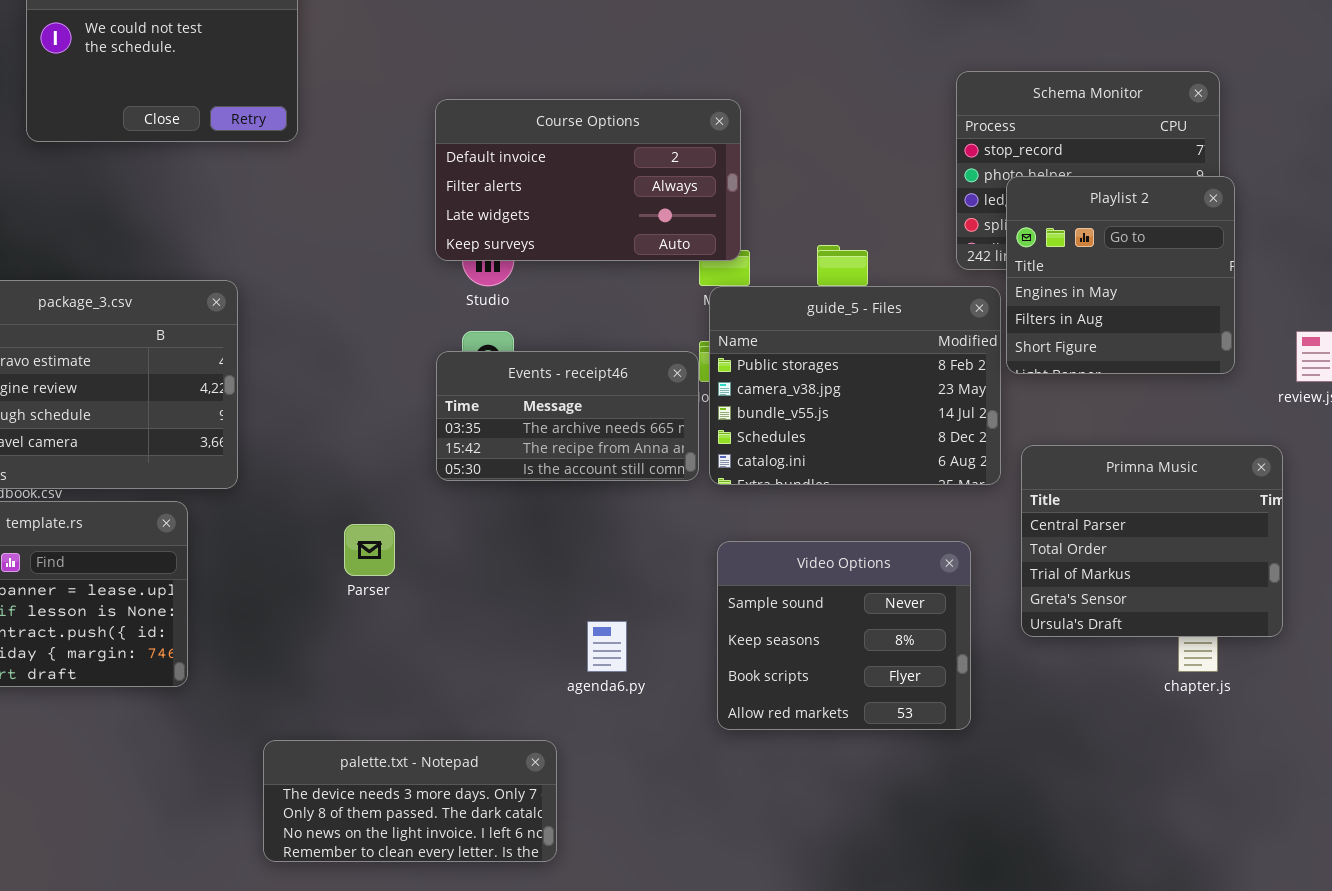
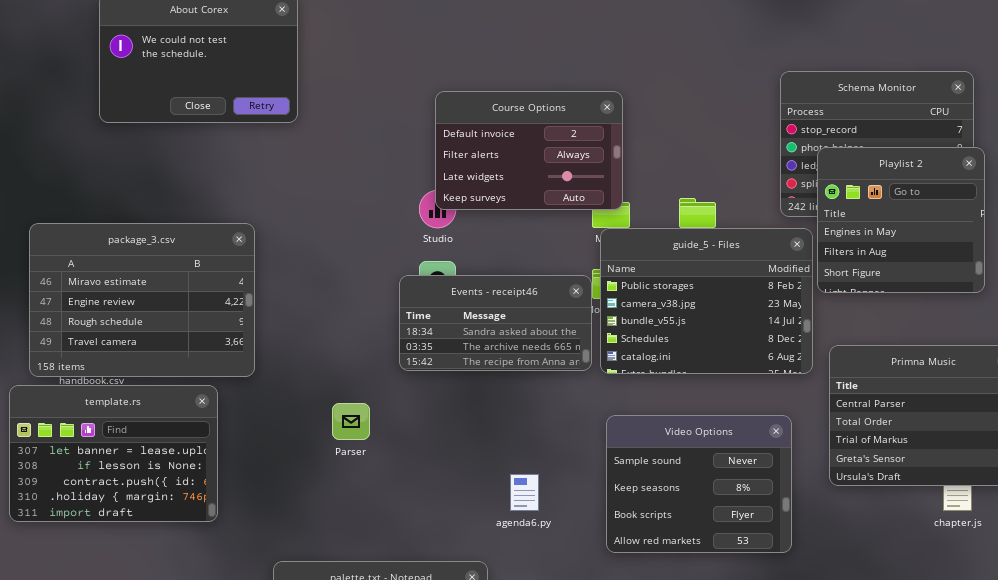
Course Options: [435,99,741,261] -> [435,91,623,210], resized
Events - receipt46: [436,351,699,481] -> [399,275,592,371], scrolled up 1 row

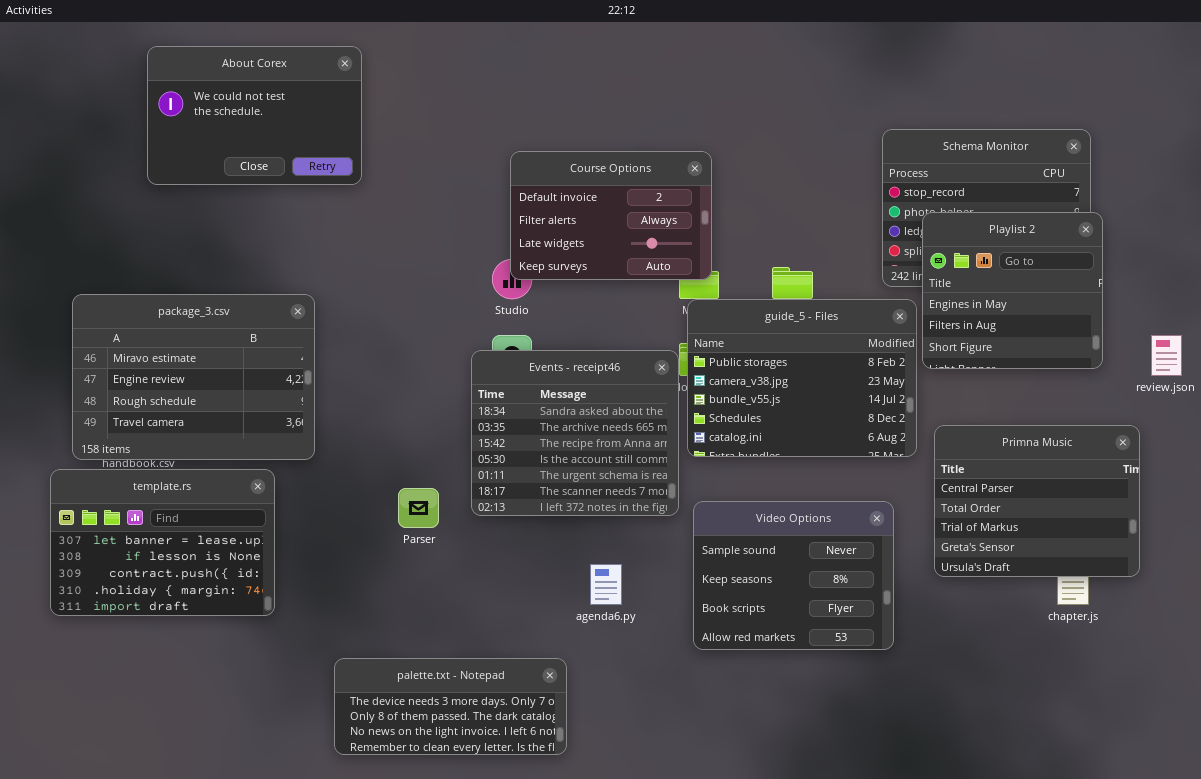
Events - receipt46: [399,275,592,371] -> [471,350,679,516], resized

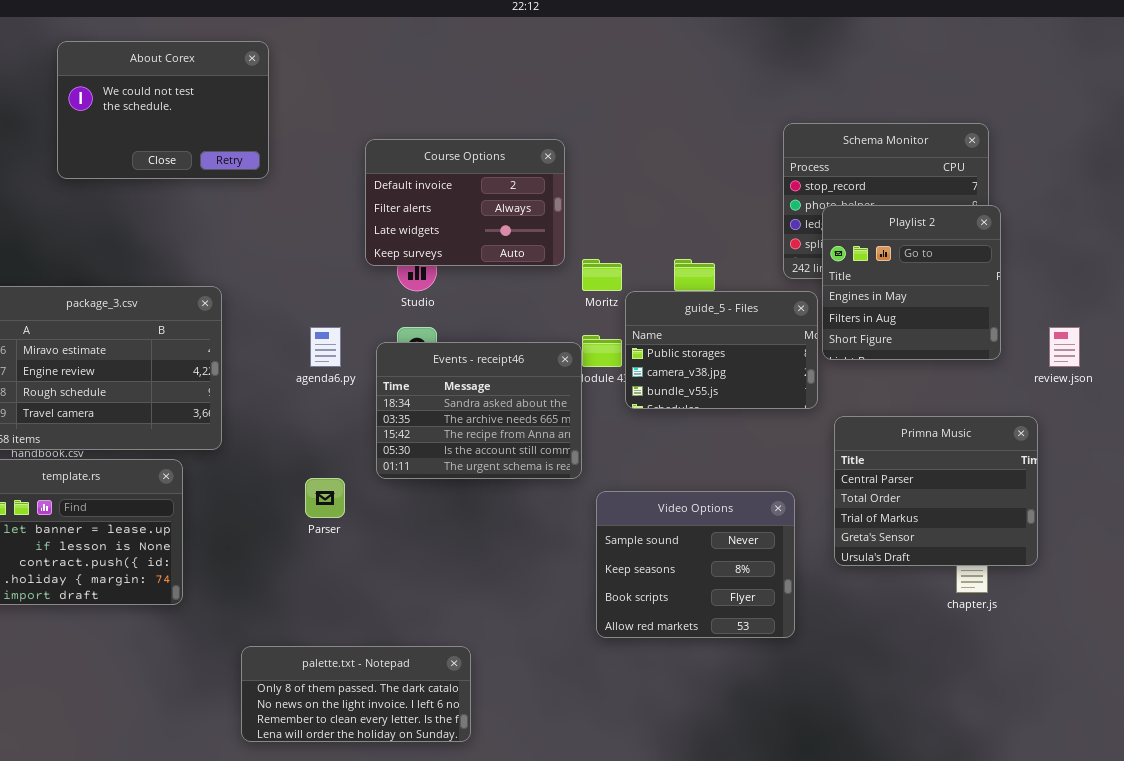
Course Options: [510,151,712,280] -> [365,139,565,266], moved
guide_5 - Files: [687,299,917,457] -> [625,291,818,409], resized
Events - receipt46: [471,350,679,516] -> [376,342,582,479], resized
agenda6.py: [590,564,622,605] -> [310,327,341,367], moved
palette.txt - Notepad: [334,658,567,755] -> [241,646,471,742], scrolled down 1 row

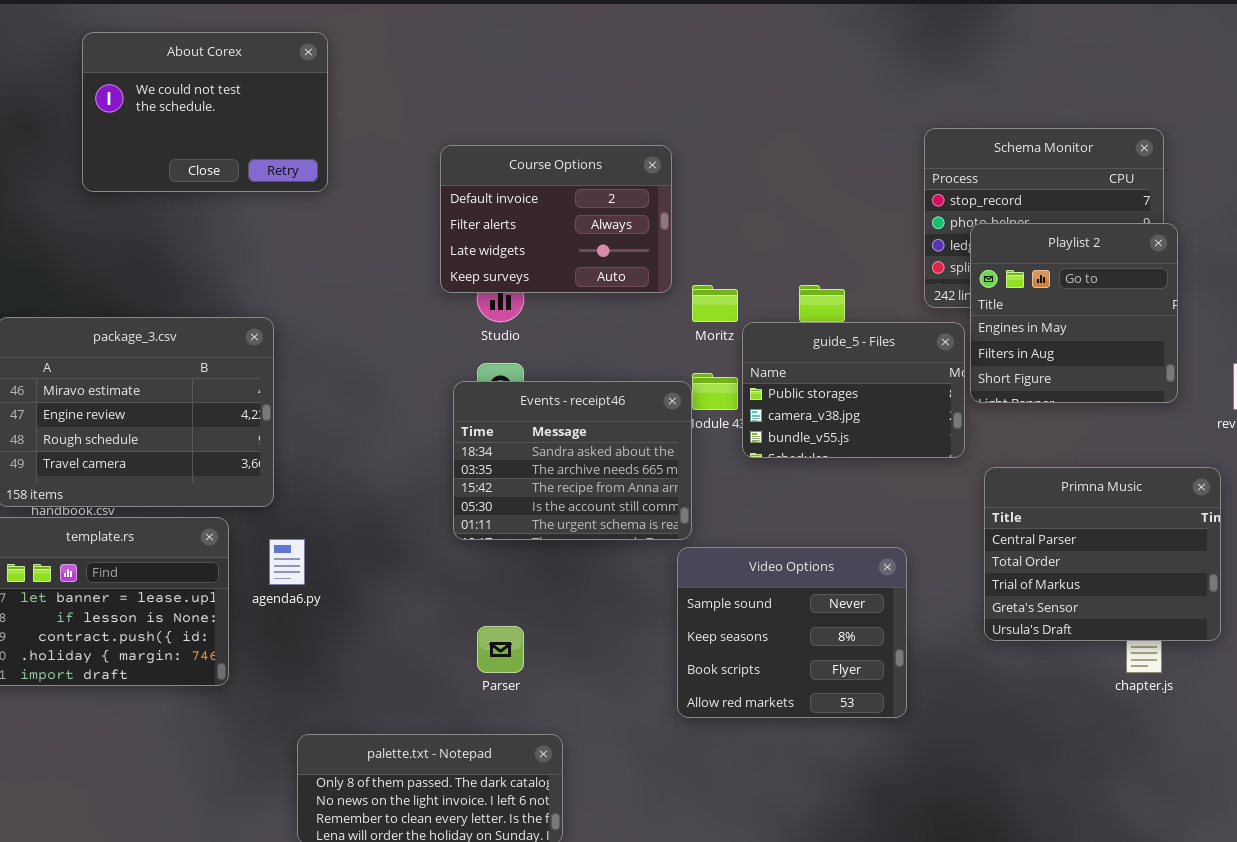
agenda6.py: [310,327,341,367] -> [269,539,305,585], moved
Parser: [305,478,345,518] -> [477,626,524,673], moved
Video Options: [596,491,795,638] -> [677,547,907,718], moved

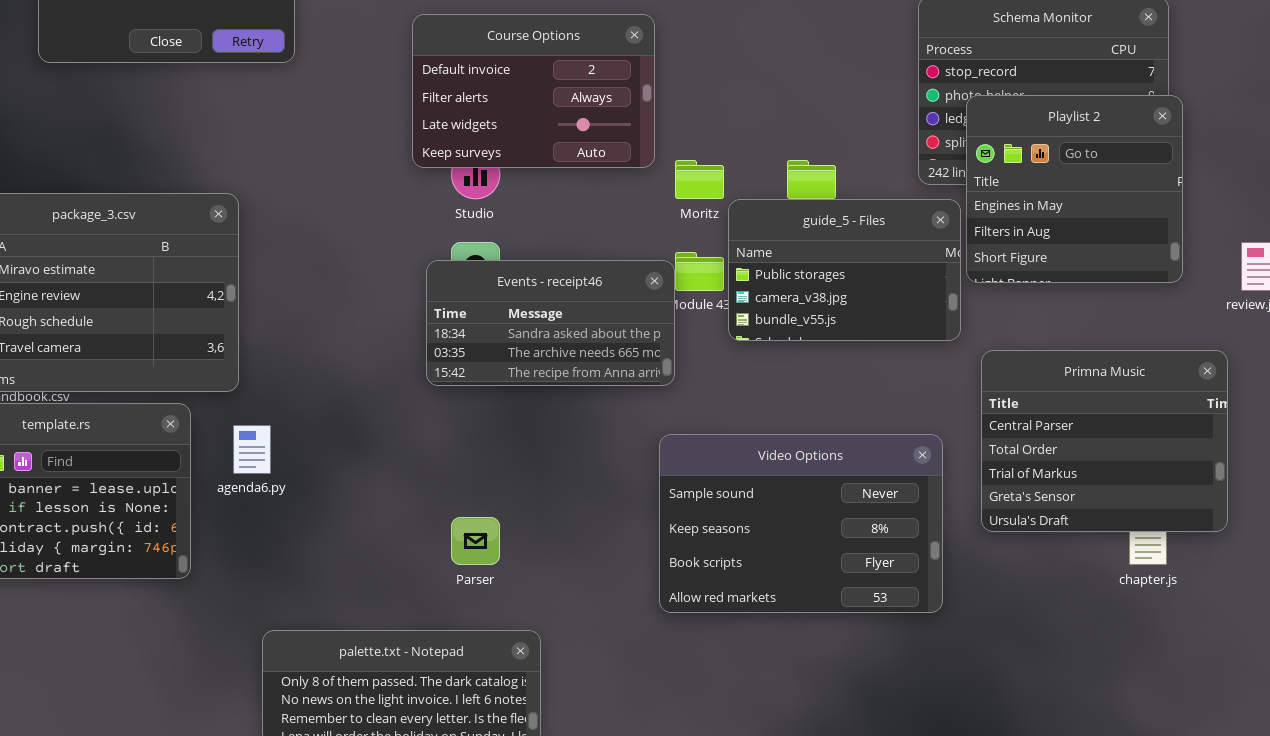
Events - receipt46: [453,381,692,540] -> [426,260,675,386], resized
Video Options: [677,547,907,718] -> [659,434,943,613], resized

